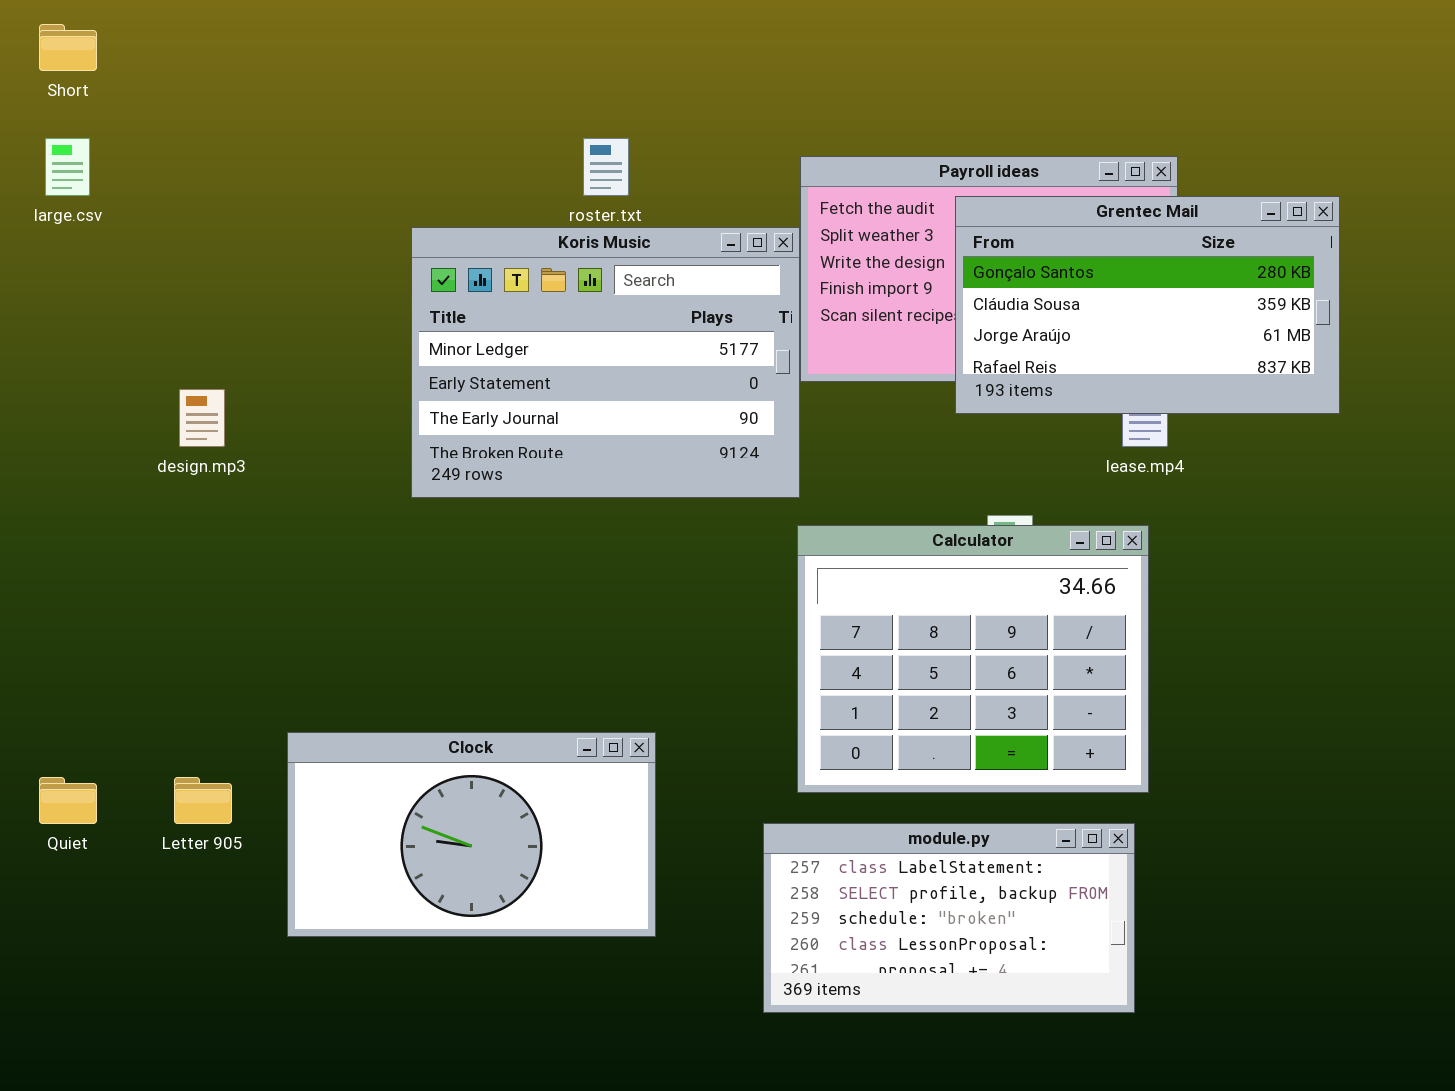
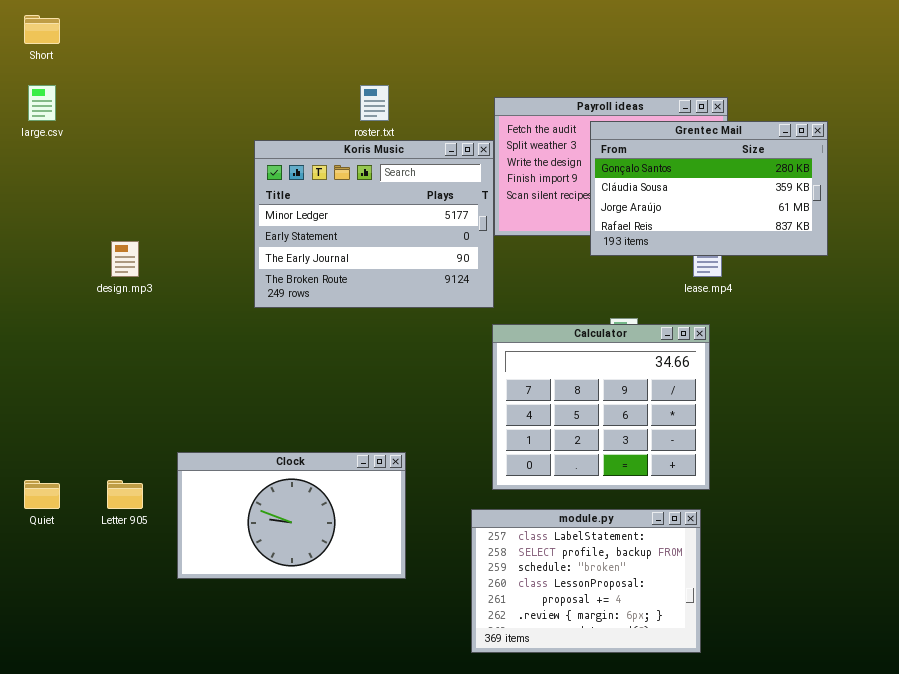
module.py: [763,823,1135,1013] -> [471,509,701,653], resized

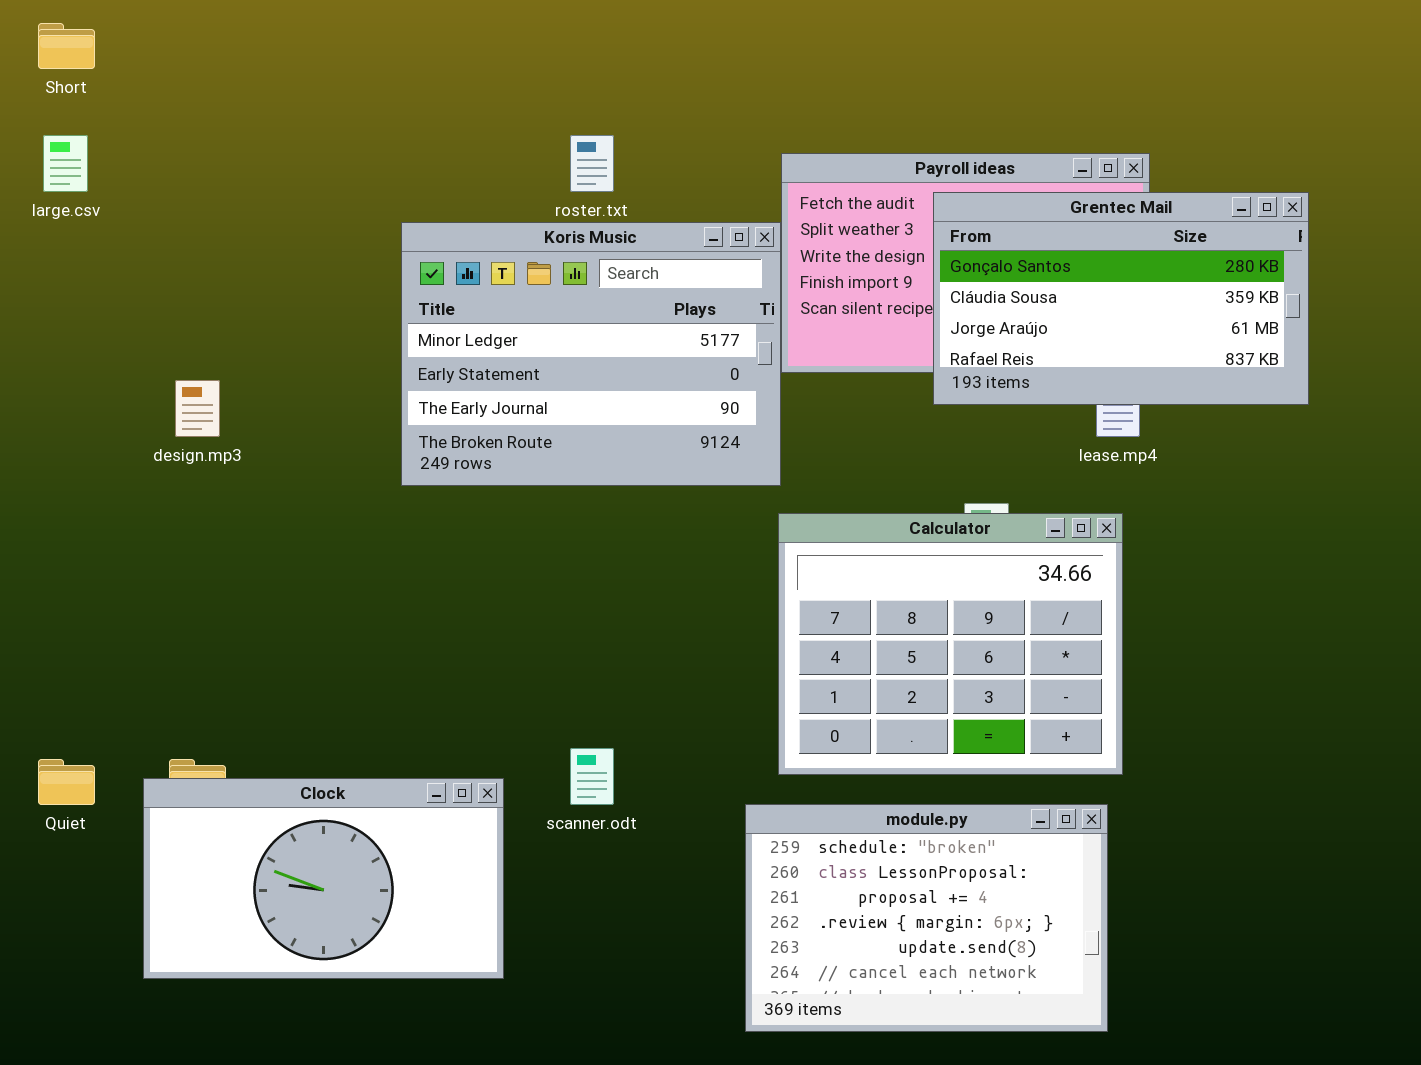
Clock: [177,452,406,579] -> [143,778,504,979], moved
module.py: [471,509,701,653] -> [745,804,1108,1032], scrolled down 2 rows

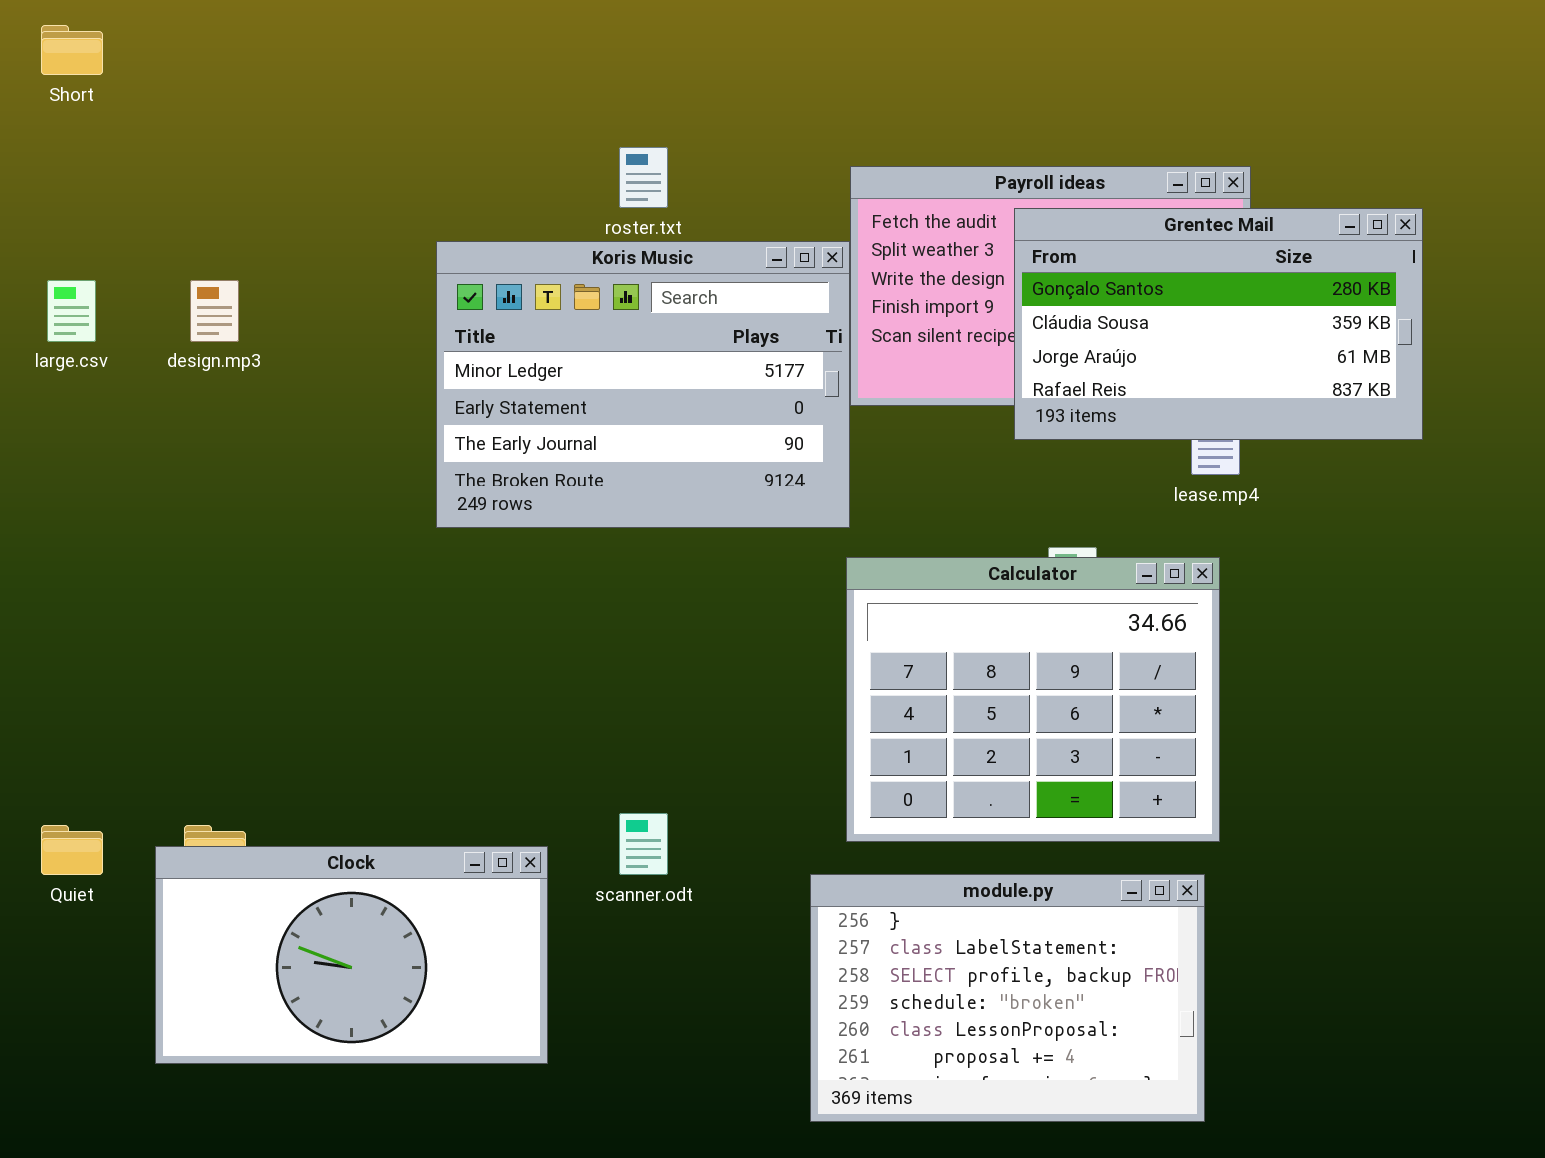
large.csv: [43,135,88,192] -> [47,280,96,342], moved
design.mp3: [175,380,220,437] -> [190,280,239,342], moved
module.py: [745,804,1108,1032] -> [810,874,1205,1122], scrolled up 3 rows

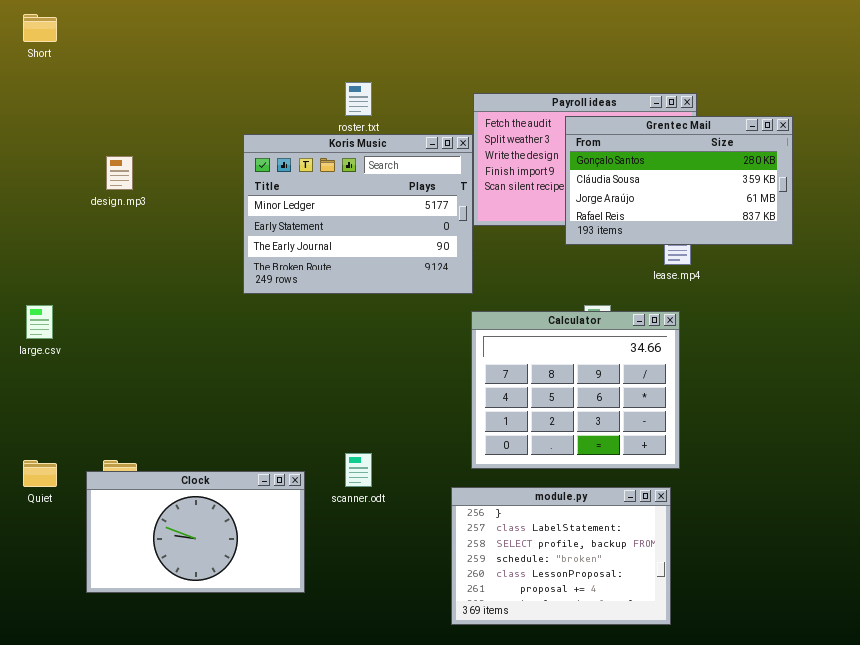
large.csv: [47,280,96,342] -> [26,305,53,339], moved

